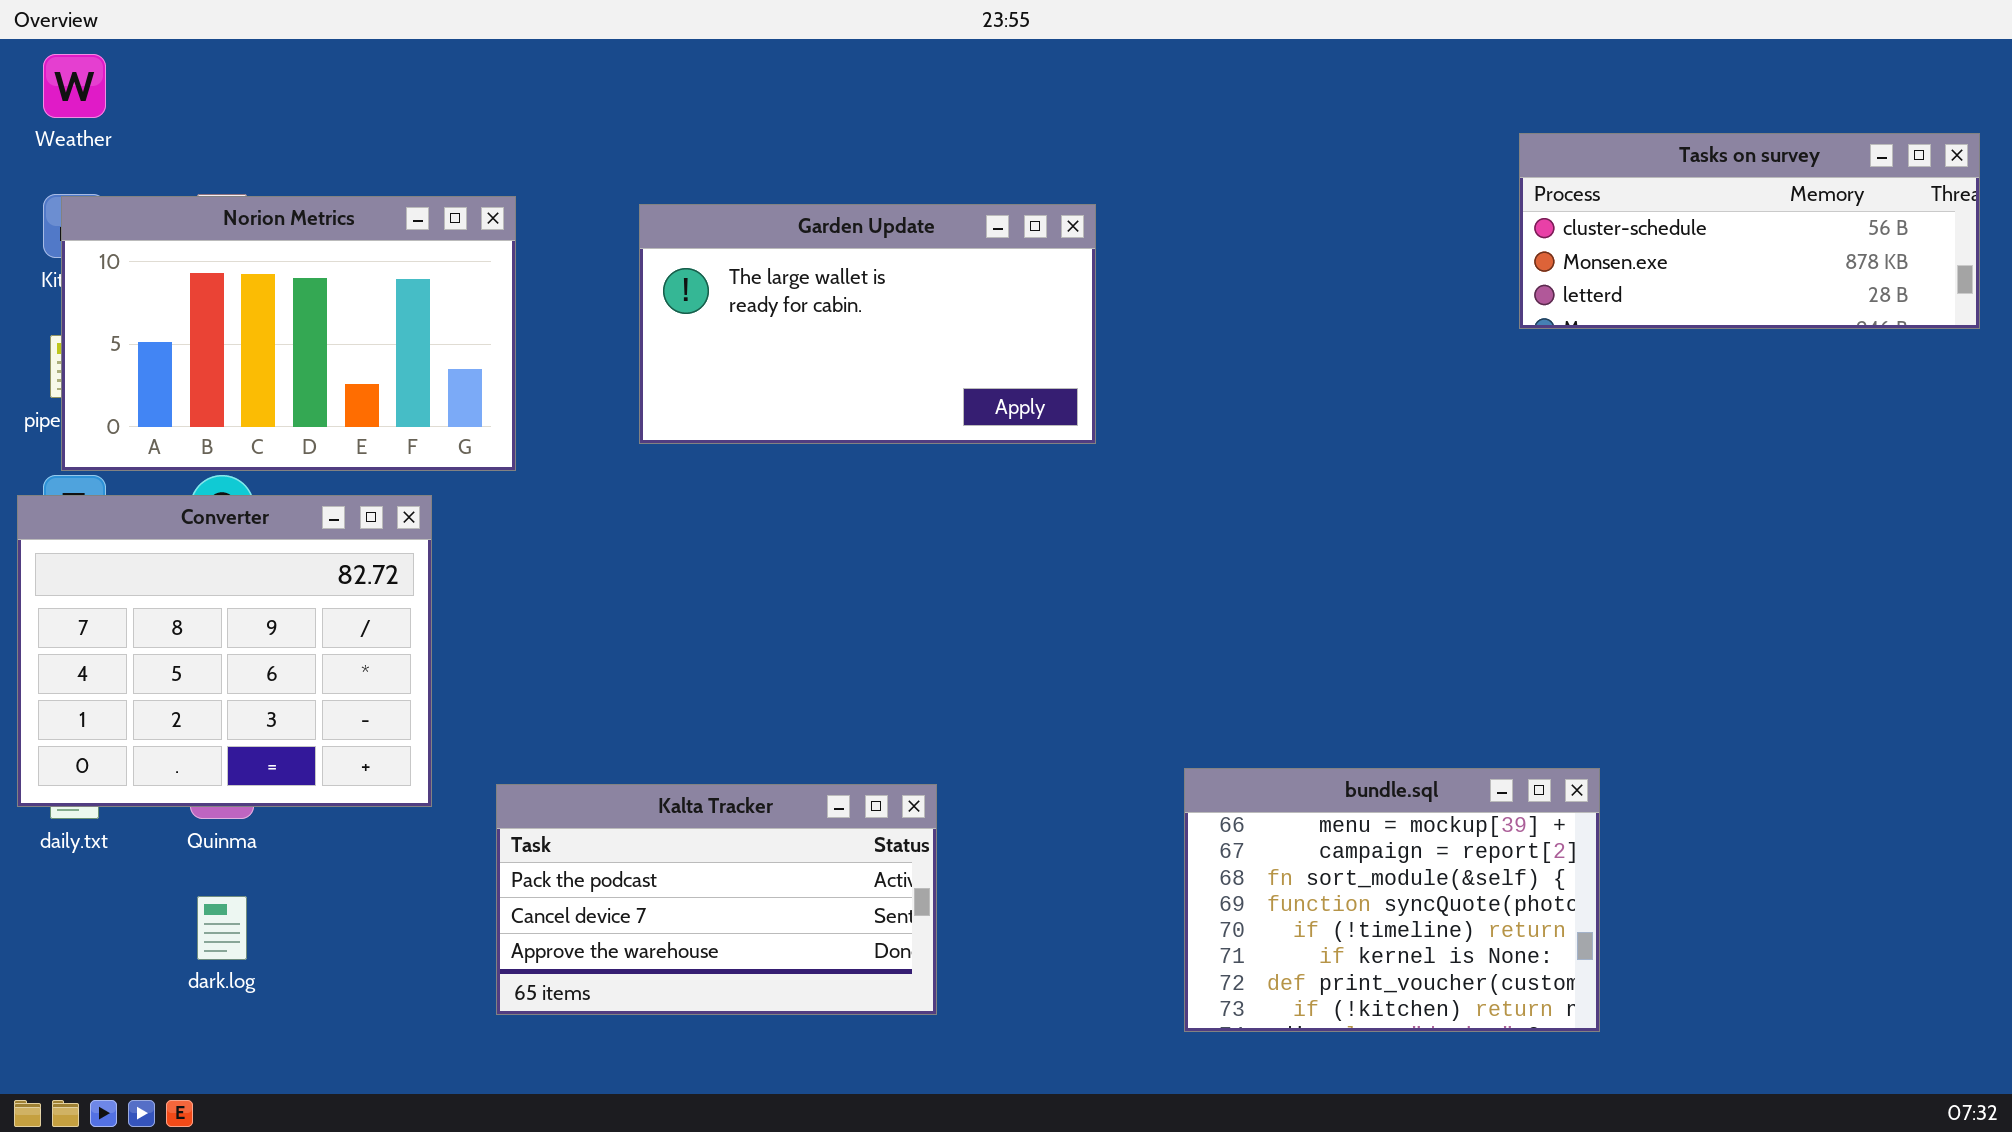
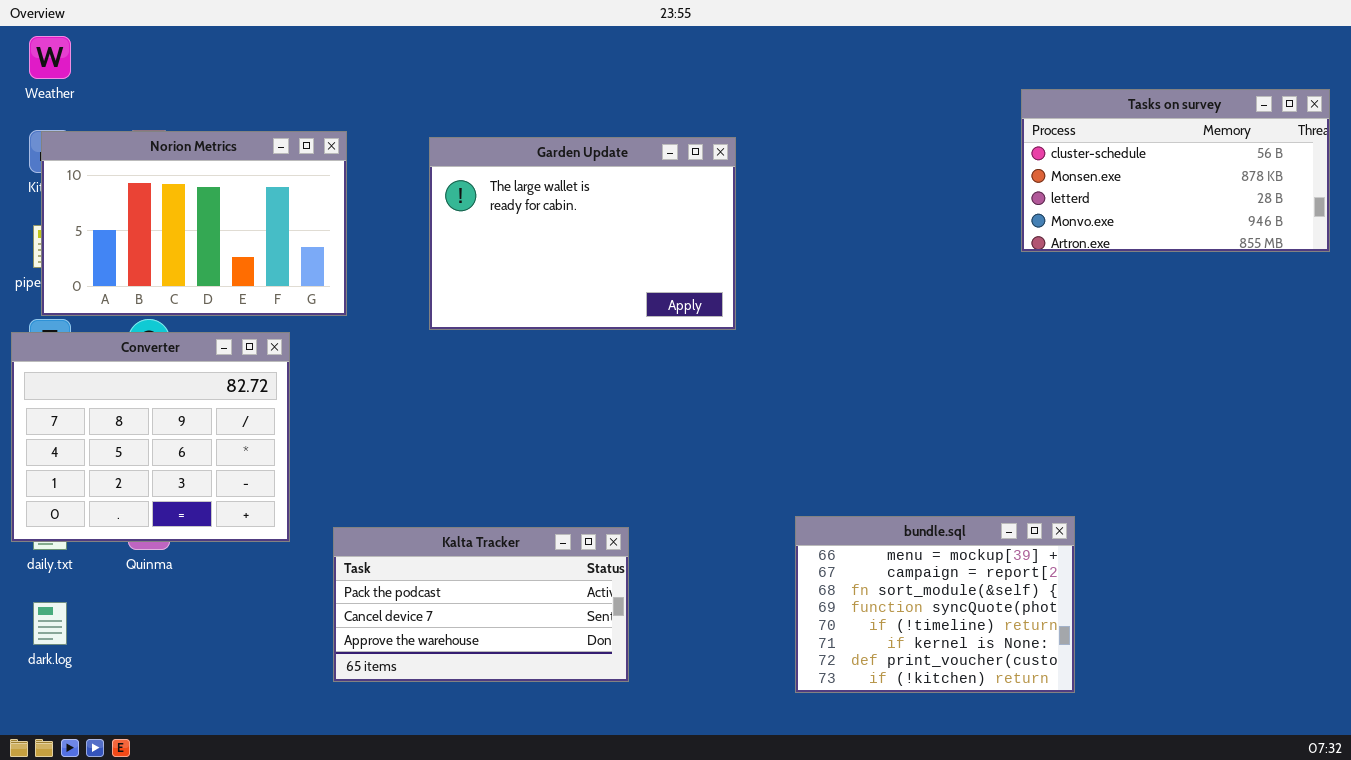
Tasks on survey: [1519,133,1980,329] -> [1021,89,1330,252], resized
Garden Update: [639,204,1096,444] -> [429,137,736,330], resized
dark.log: [197,896,247,960] -> [33,602,67,645], moved

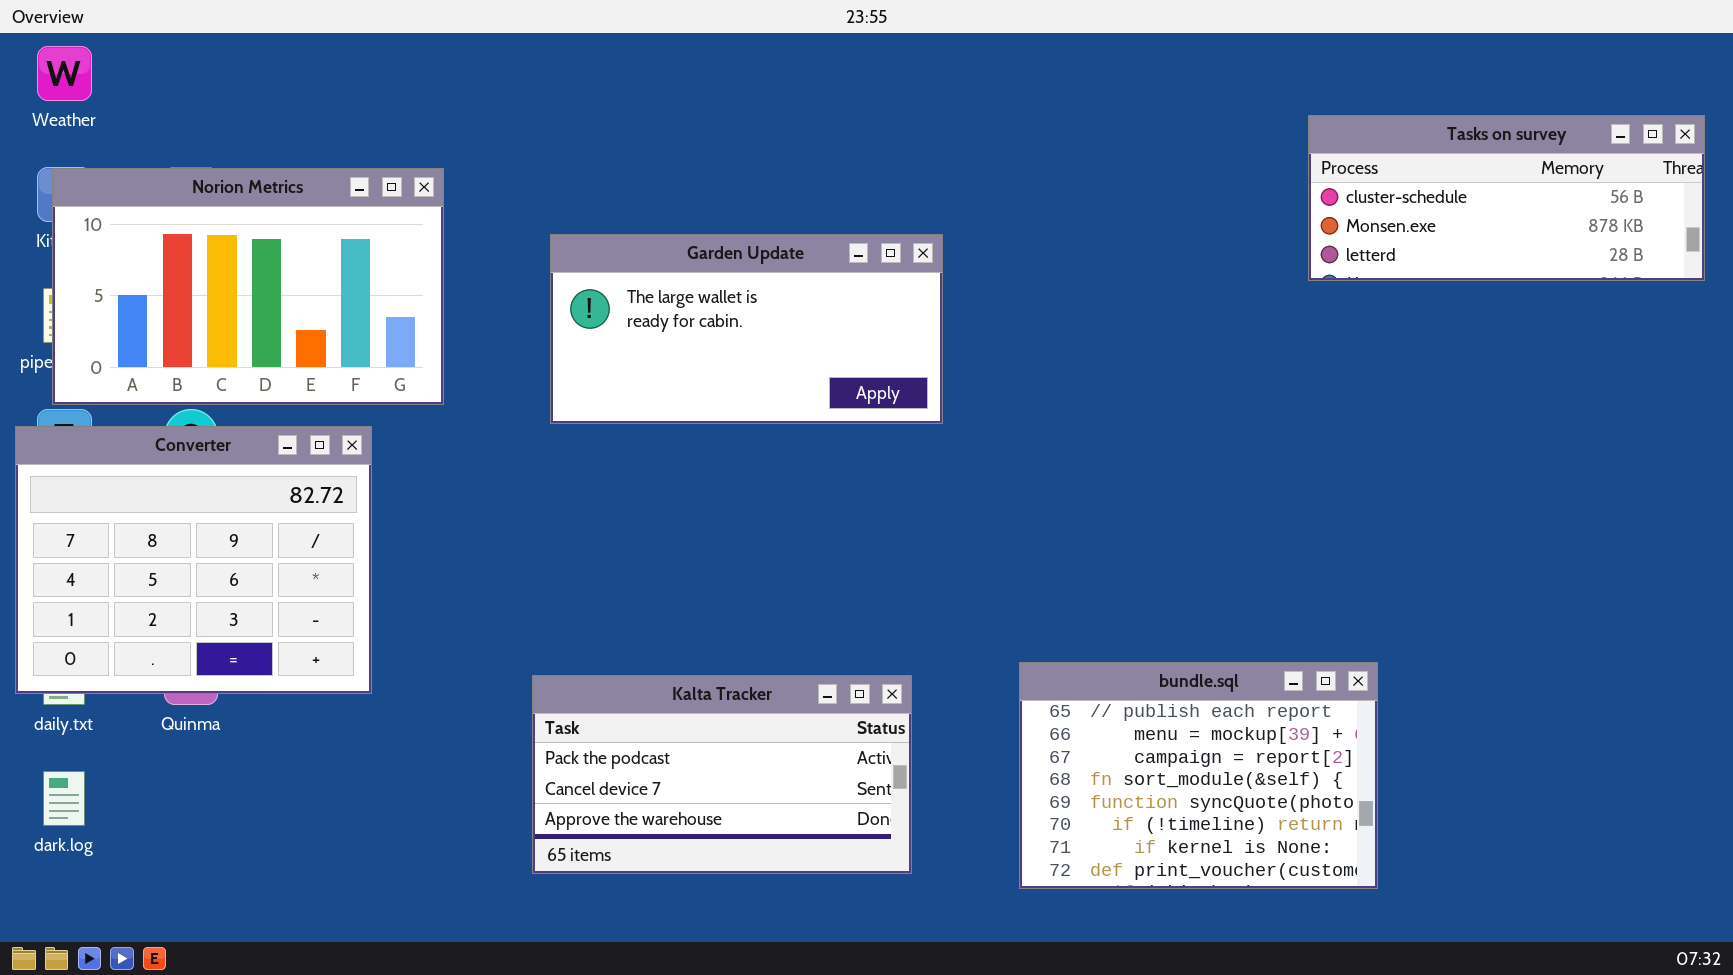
Tasks on survey: [1021,89,1330,252] -> [1308,115,1705,281], resized
Garden Update: [429,137,736,330] -> [550,234,943,424], resized
bundle.sql: [795,516,1075,693] -> [1019,662,1378,889], scrolled up 1 row
Kalta Tracker: [333,527,629,682] -> [532,675,912,874], moved

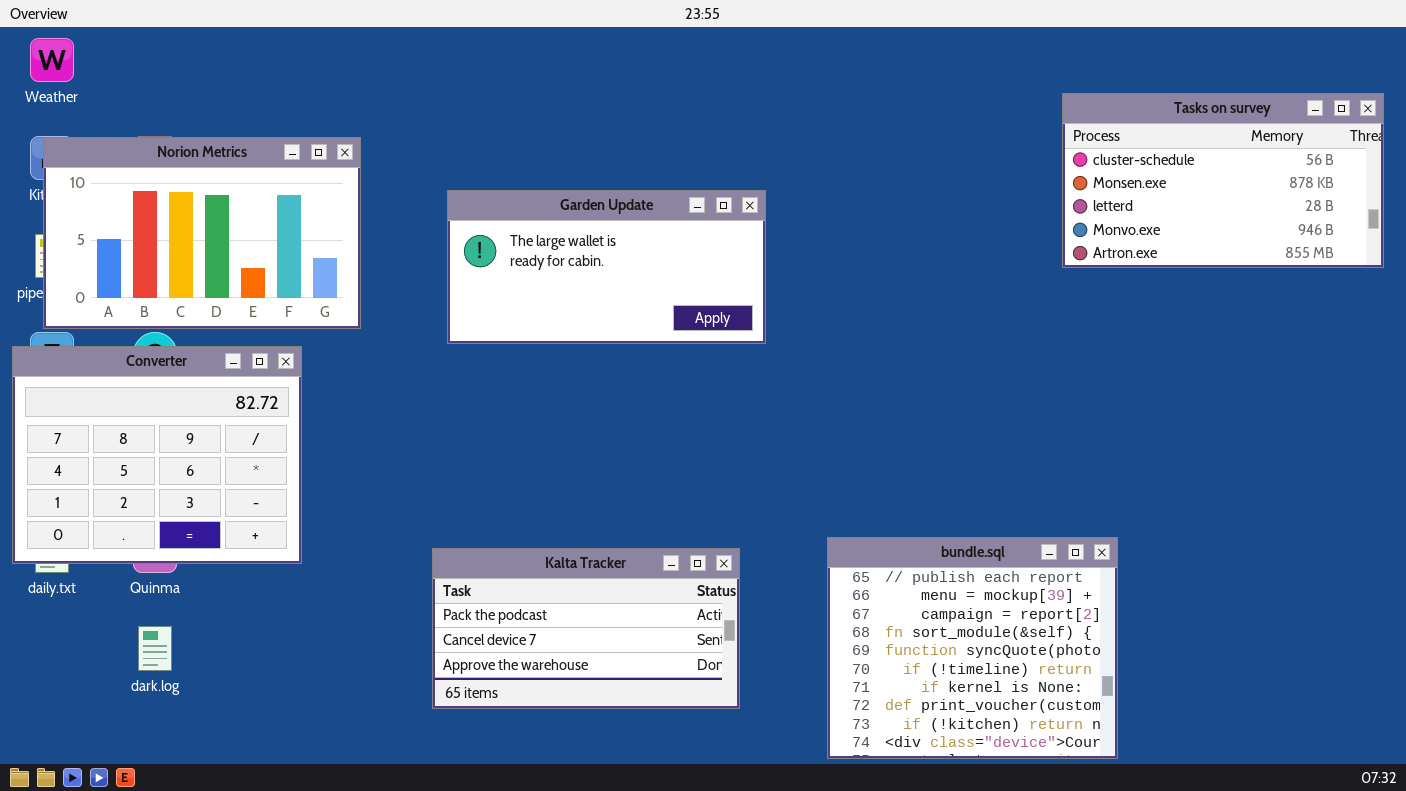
Tasks on survey: [1308,115,1705,281] -> [1062,93,1384,268], resized
bundle.sql: [1019,662,1378,889] -> [827,537,1118,759], resized
dark.log: [43,771,85,826] -> [138,626,172,671], moved

